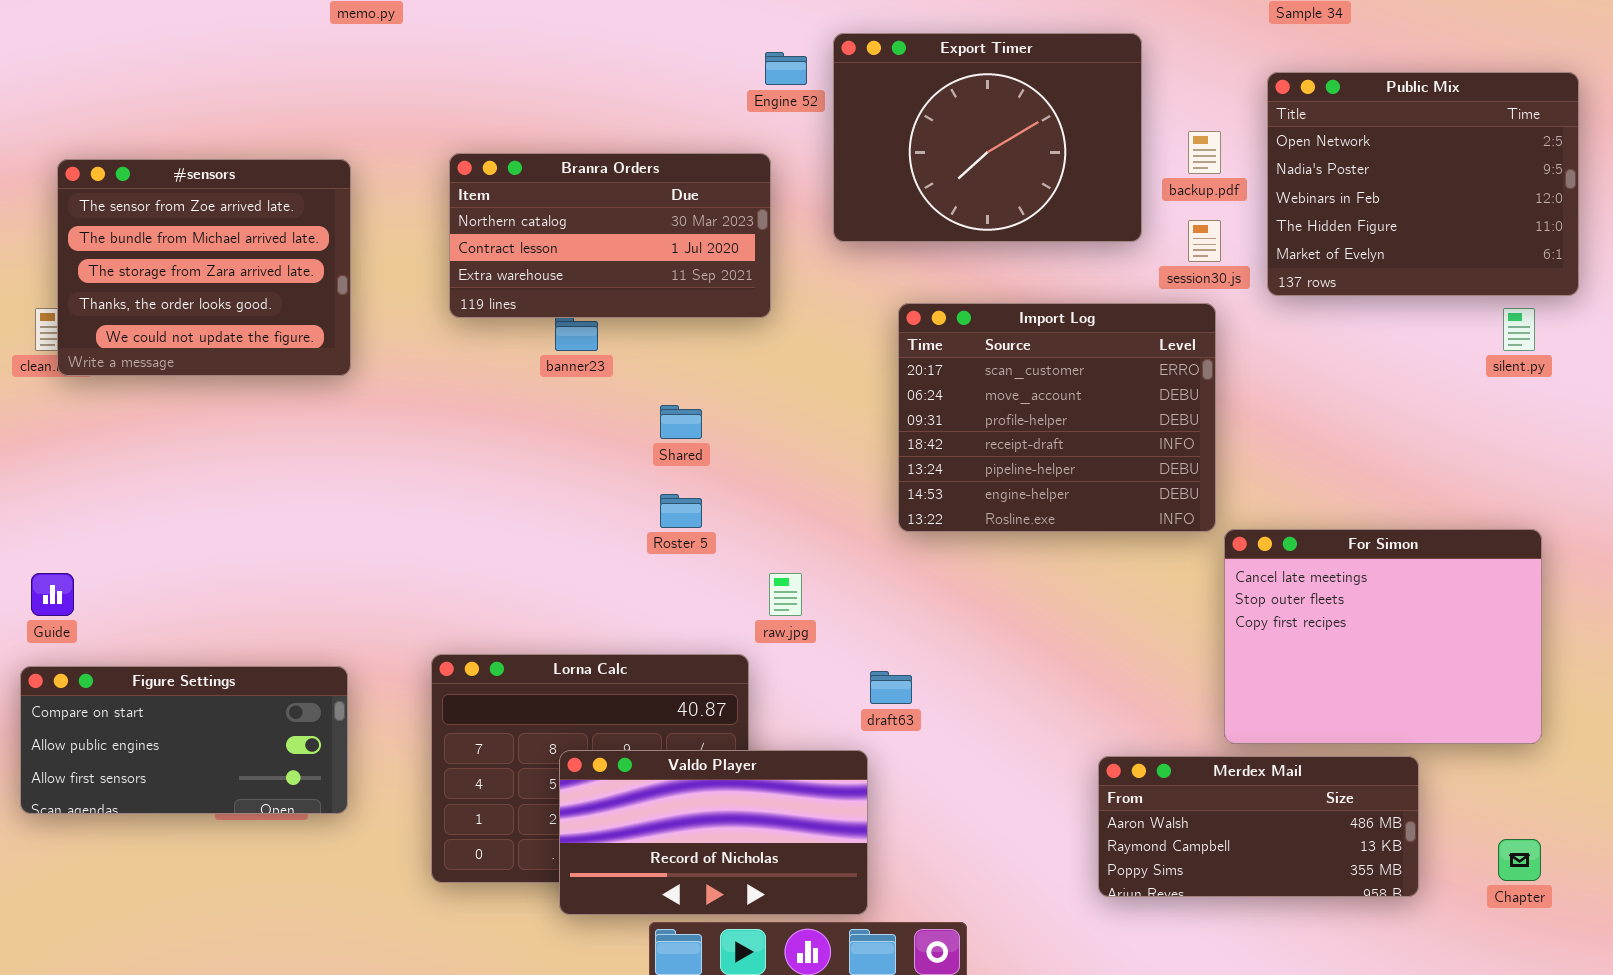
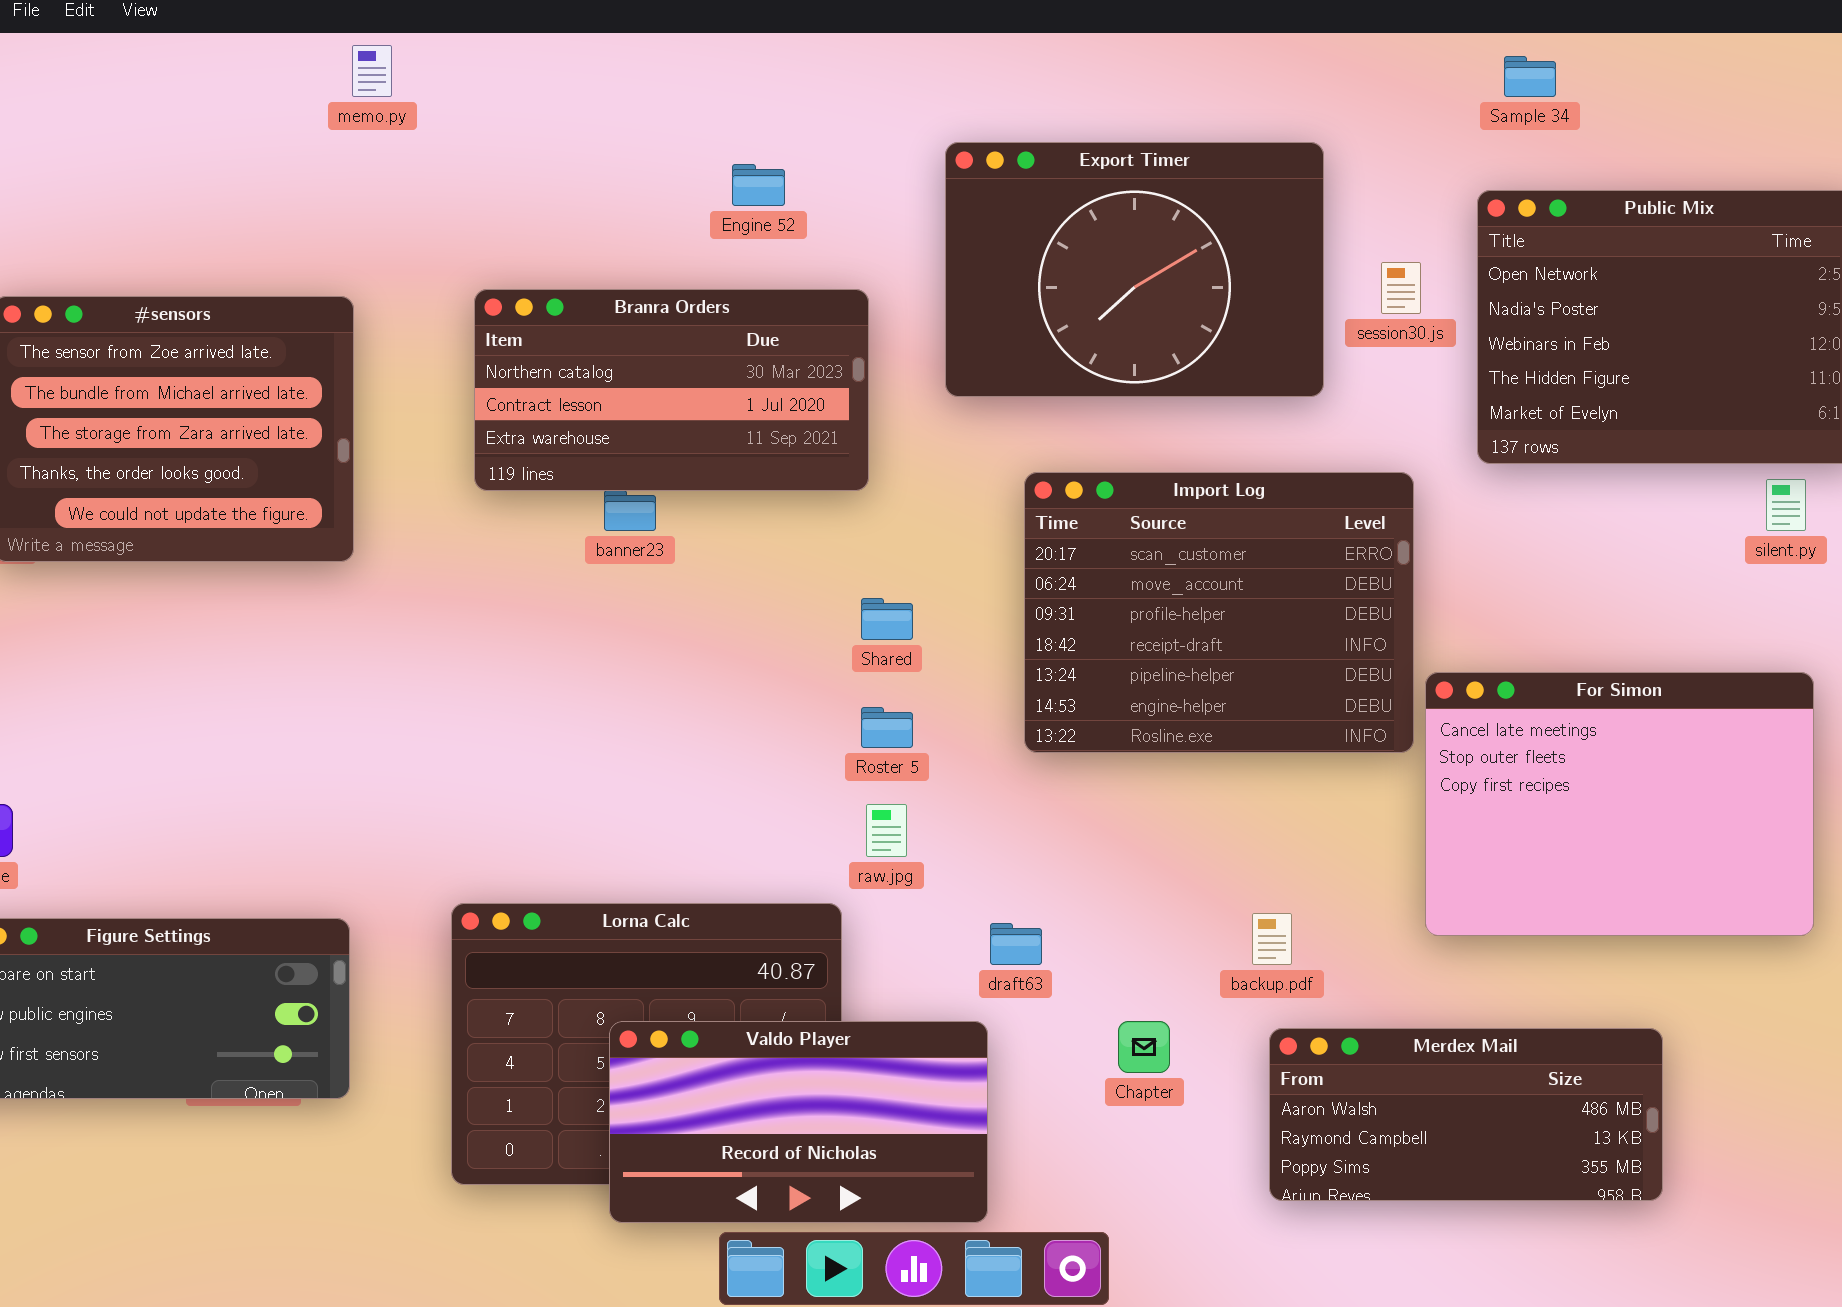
Engine 52: [765,52,807,85] -> [732,164,785,206], moved
backup.pdf: [1188,131,1221,174] -> [1252,913,1292,965], moved
session30.js: [1188,220,1221,262] -> [1381,262,1421,314], moved
Shared: [660,405,702,439] -> [861,598,913,640], moved
Roster 5: [660,494,702,528] -> [861,707,913,748], moved
For Simon: [1224,529,1542,744] -> [1425,672,1814,936], moved
Chapter: [1498,839,1541,881] -> [1118,1021,1170,1073], moved

